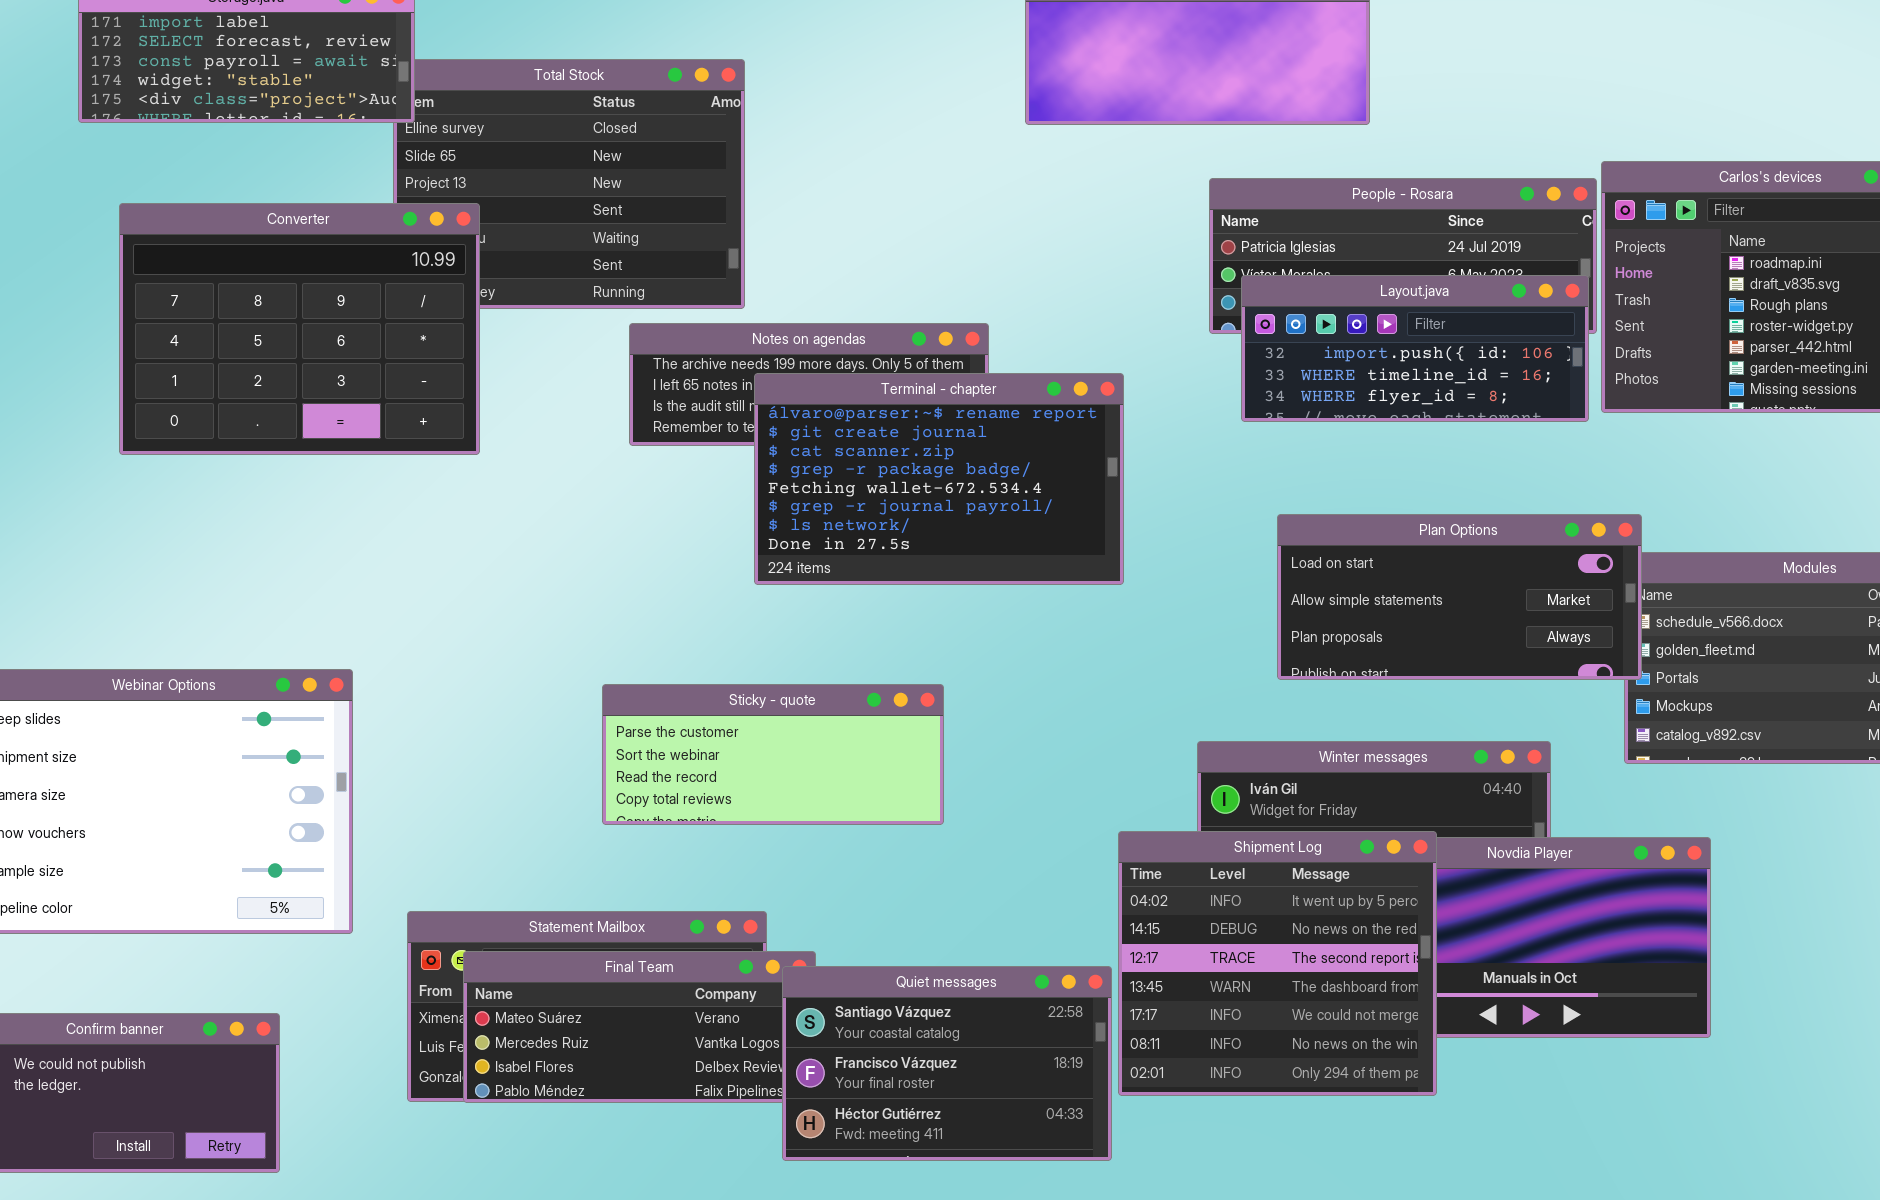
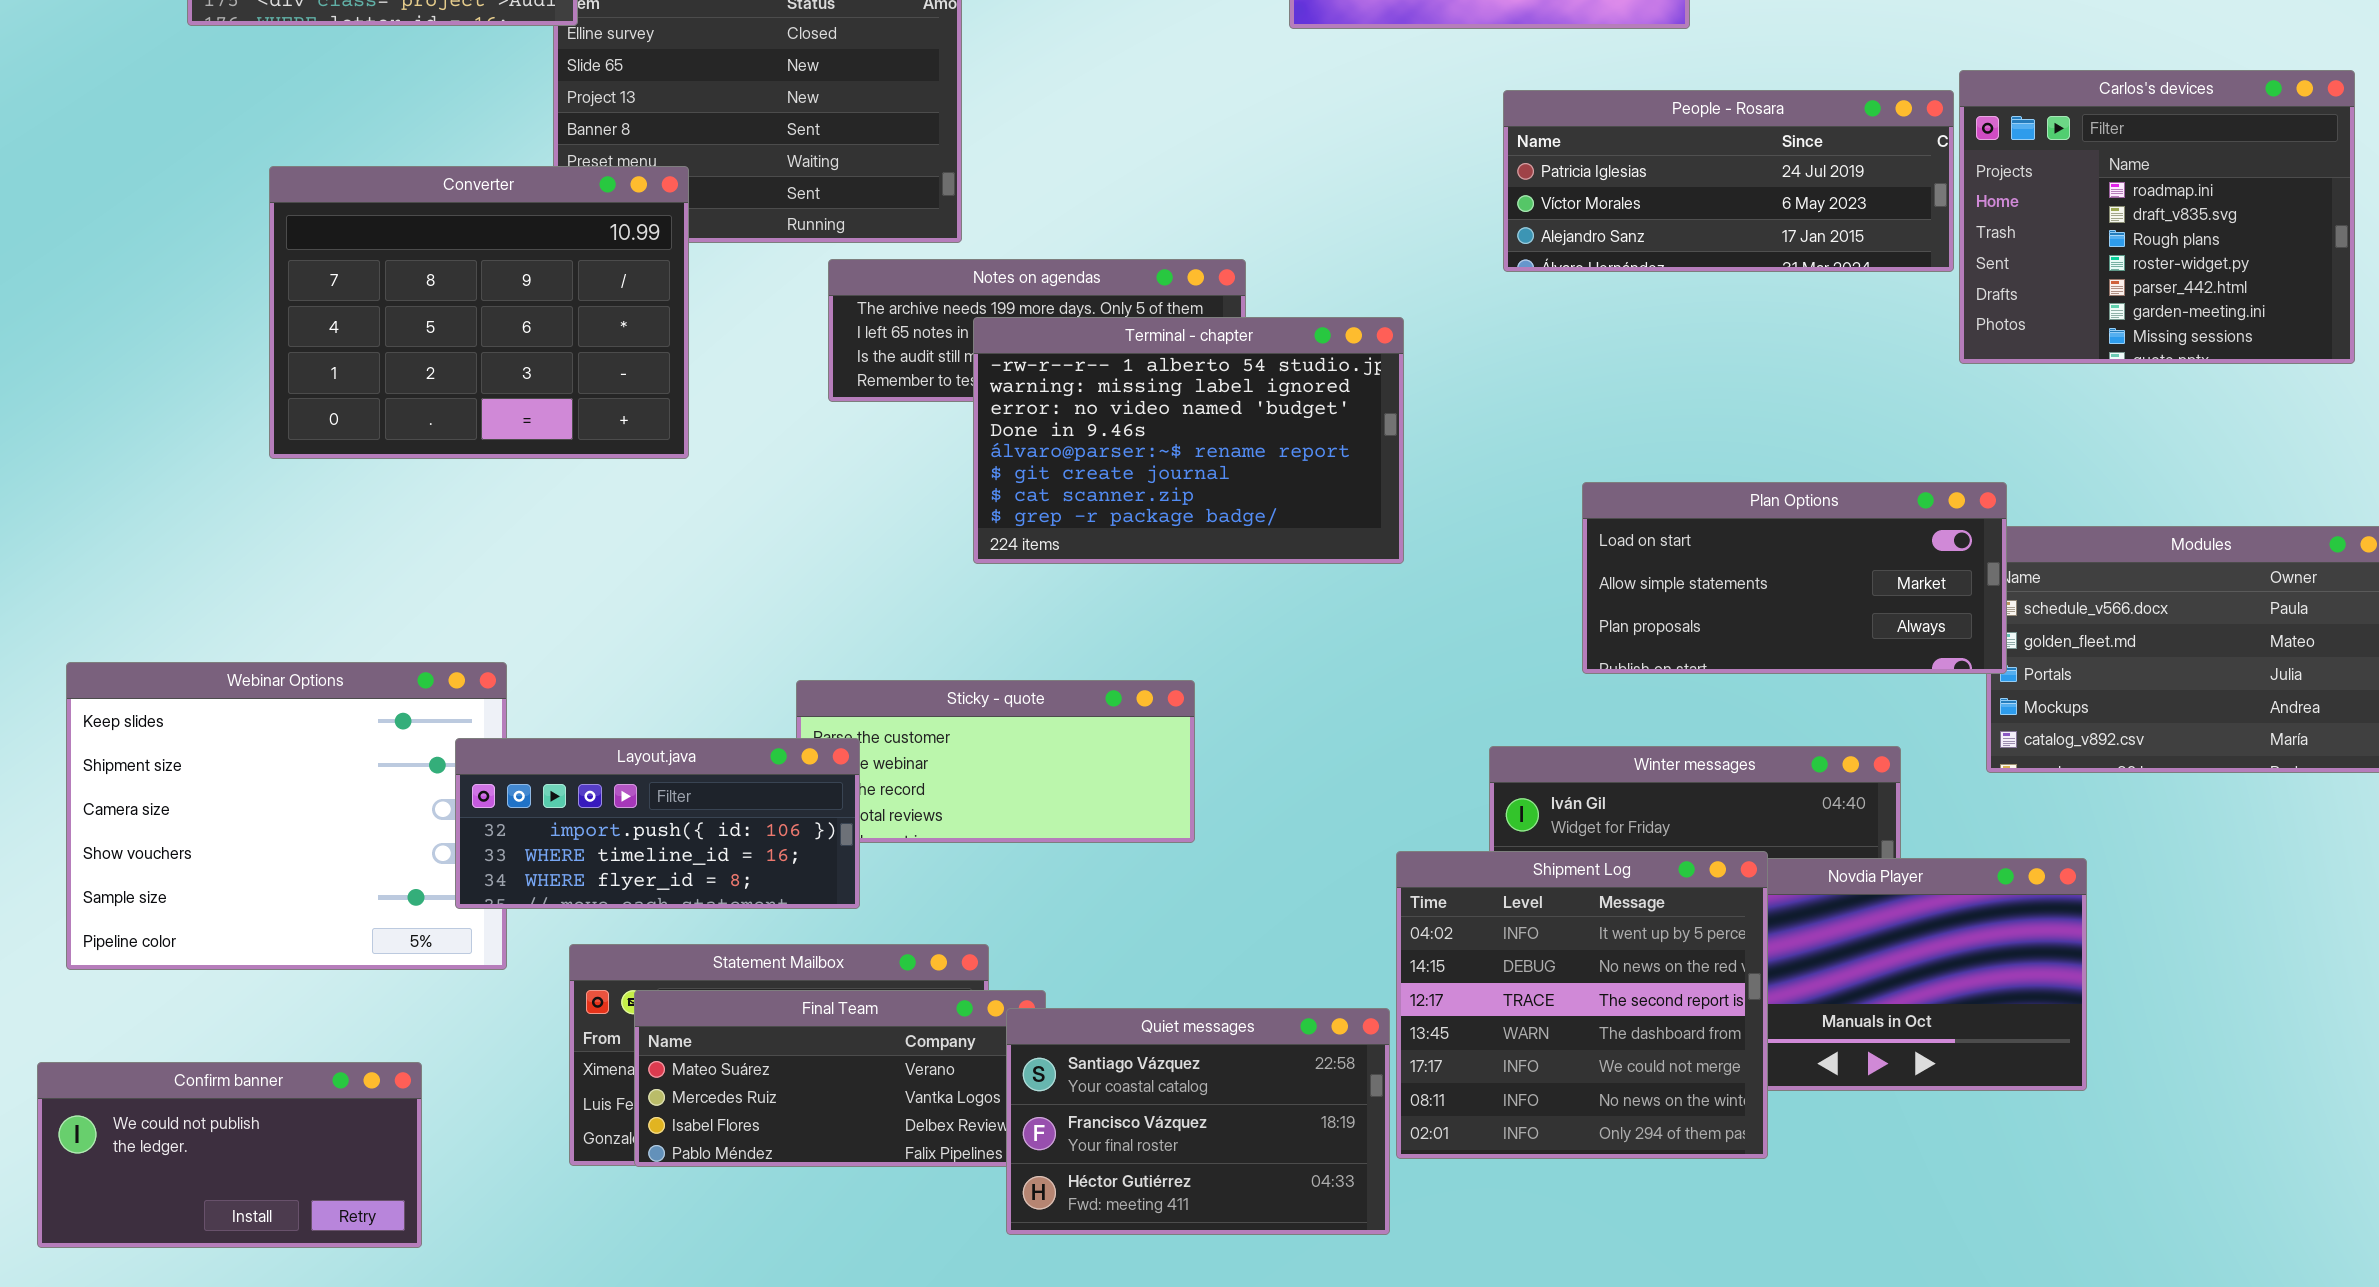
Converter: [119,203,480,455] -> [269,166,689,459], moved
Layout.java: [1241,275,1589,422] -> [455,738,860,909], moved
Terminal - chapter: [754,373,1124,585] -> [973,317,1404,564], scrolled up 4 rows

